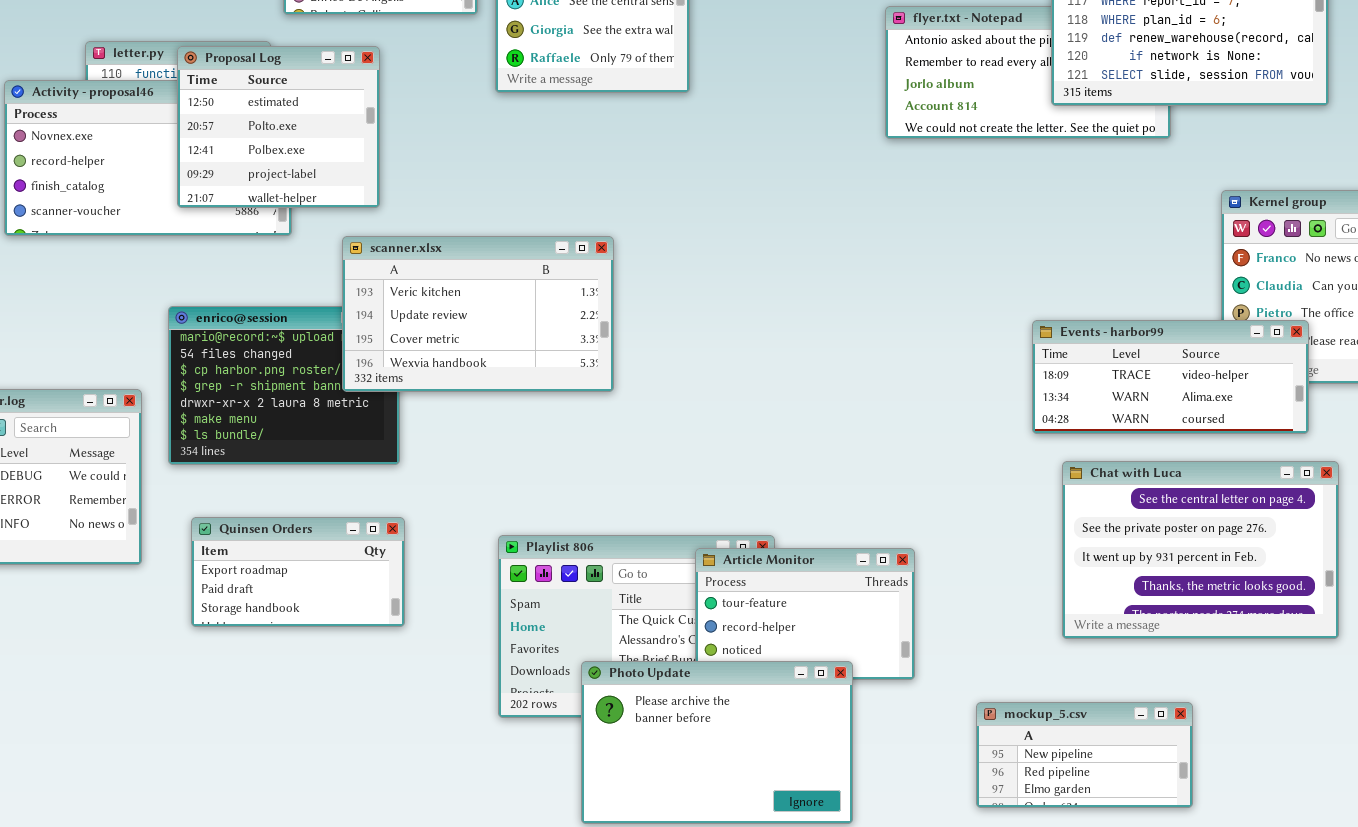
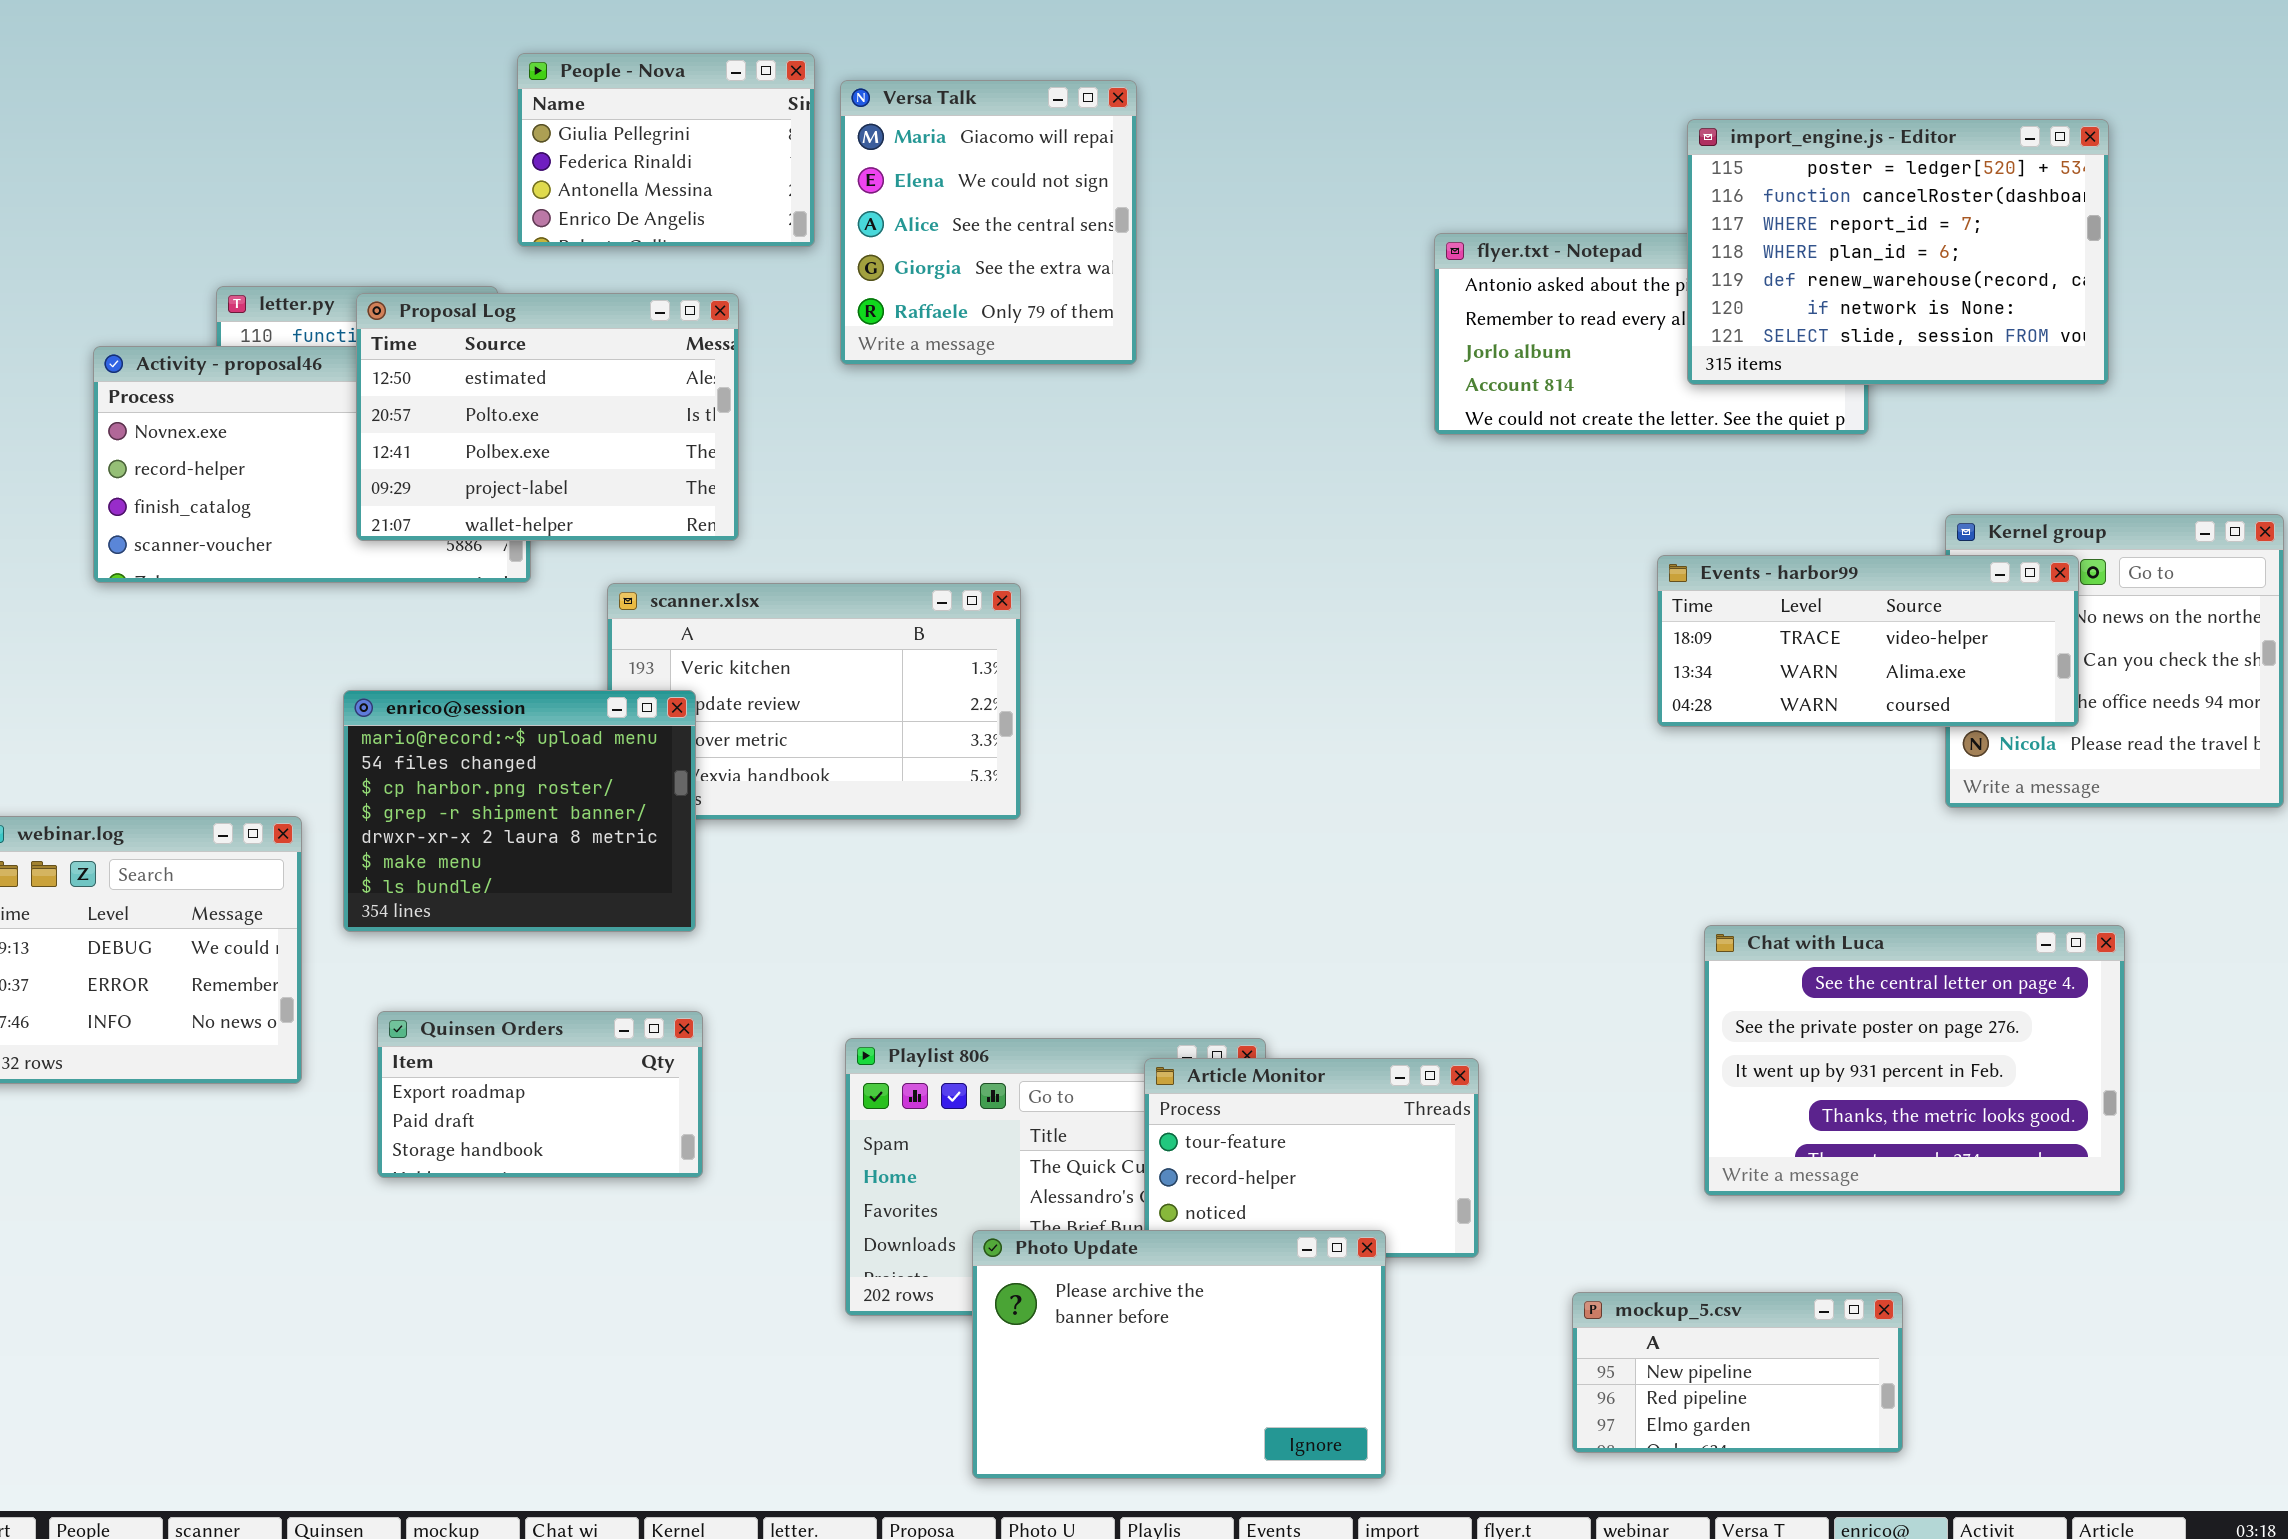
Proposal Log: [177,46,380,208] -> [356,293,739,541], resized
enrico@session: [168,306,400,465] -> [343,690,696,932], raised
Events - harbor99: [1032,320,1309,434] -> [1657,555,2079,727], moved

